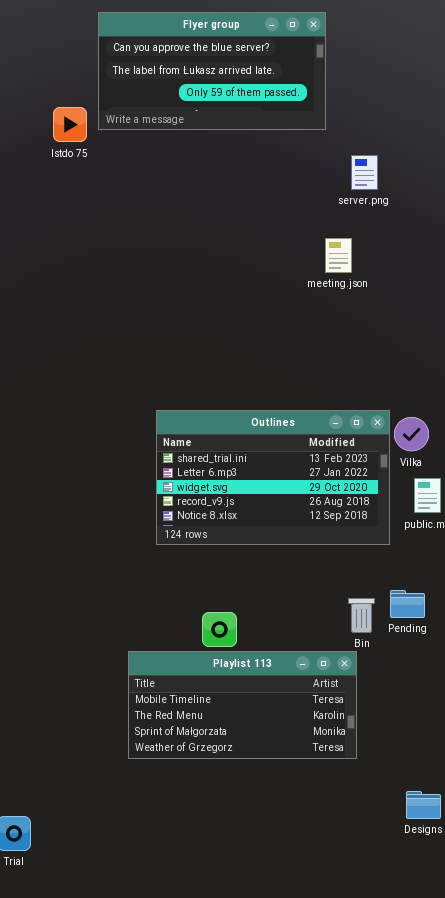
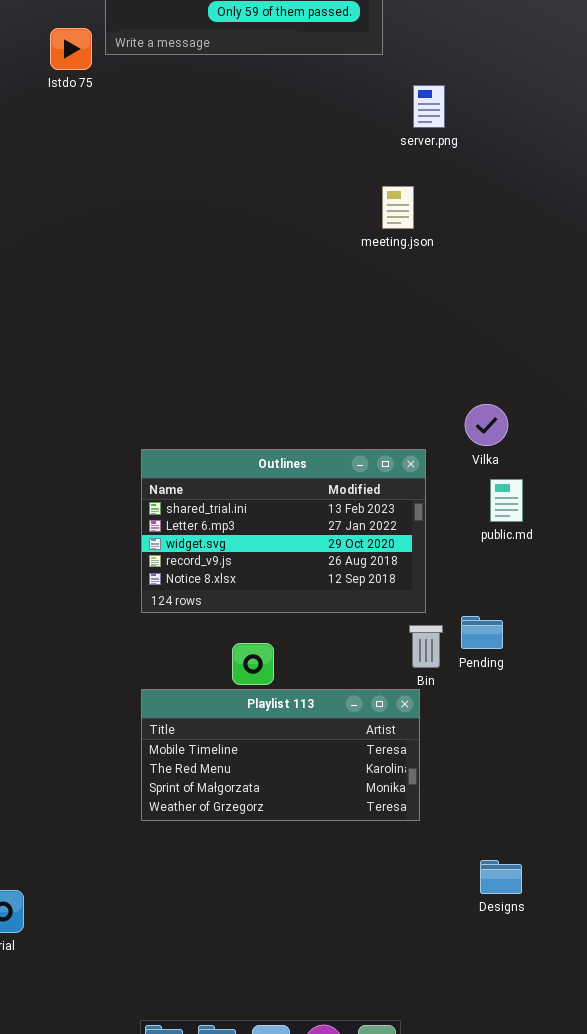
Outlines: [156,410,390,545] -> [141,449,426,613], moved

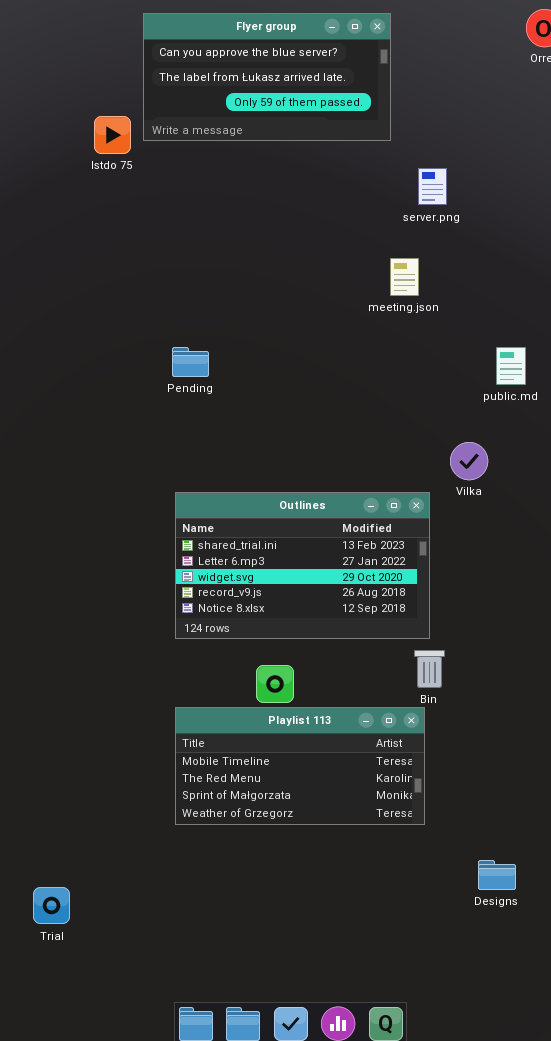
Vilka: [465,404,508,446] -> [450,442,488,480], moved
public.md: [490,479,523,522] -> [496,347,526,385], moved
Pending: [461,616,503,649] -> [172,347,209,377], moved

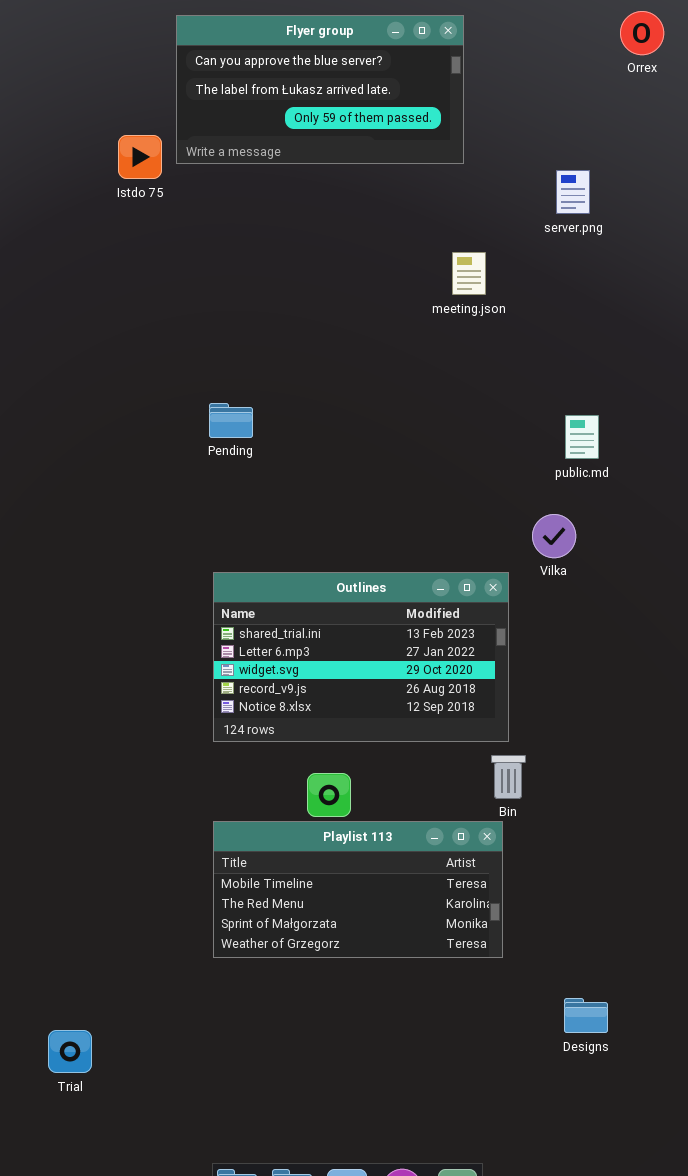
server.png: [418,168,447,205] -> [556,170,590,214], moved
meeting.json: [390,258,419,296] -> [452,252,486,295], moved
public.md: [496,347,526,385] -> [565,415,599,459], moved

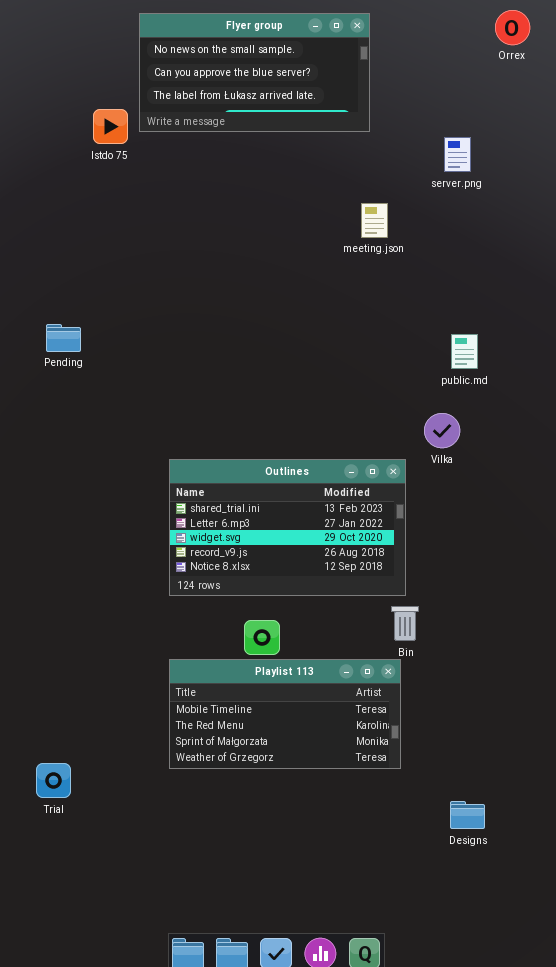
Flyer group: [176,15,464,164] -> [139,13,370,132], scrolled up 1 row
Pending: [209,403,253,438] -> [46,324,81,352], moved
Trial: [48,1030,92,1073] -> [36,763,71,798], moved

